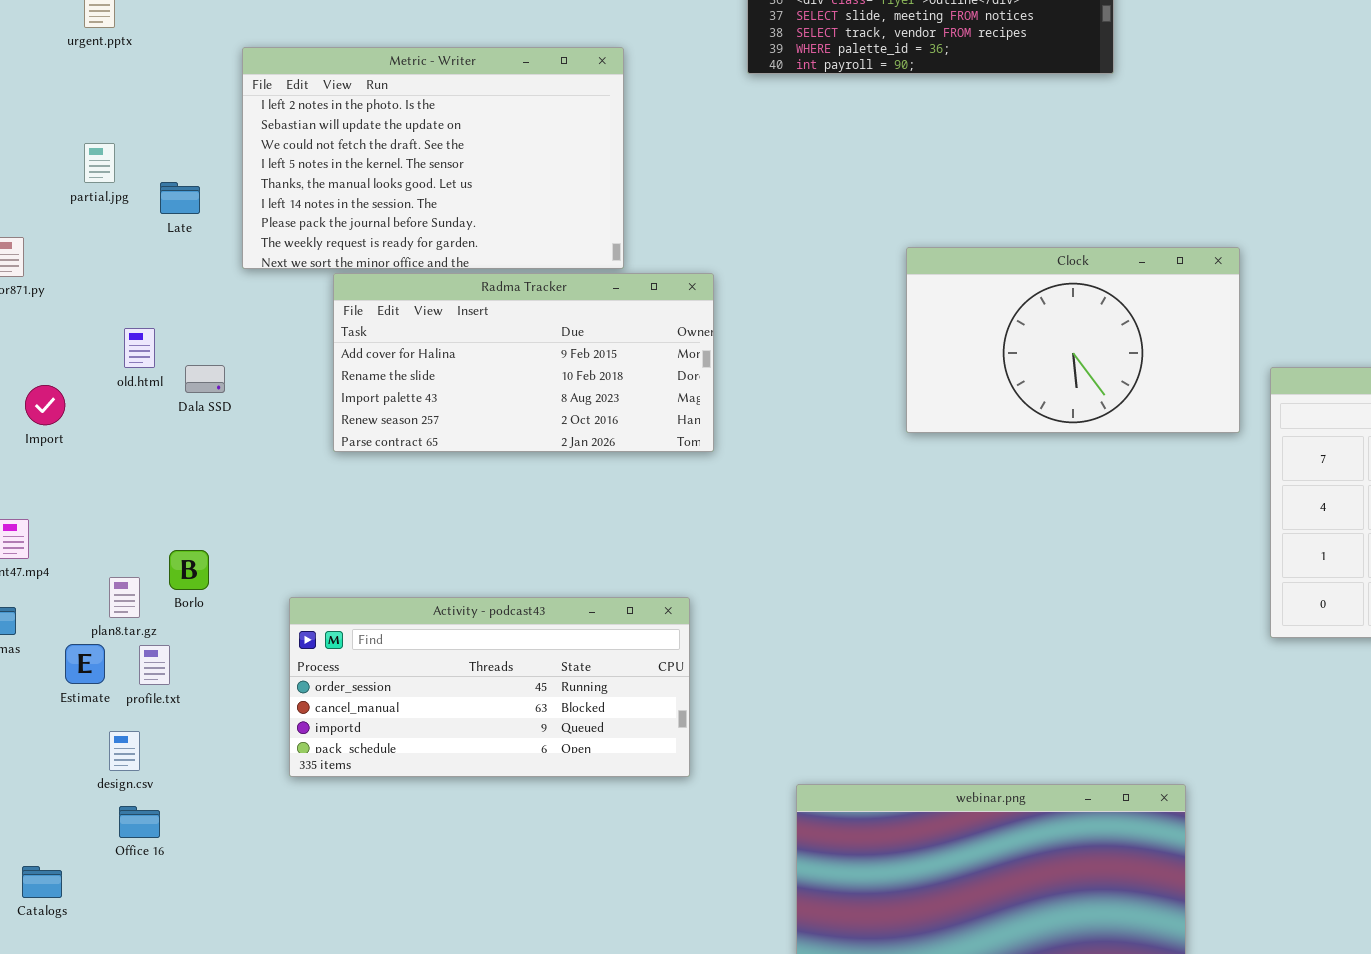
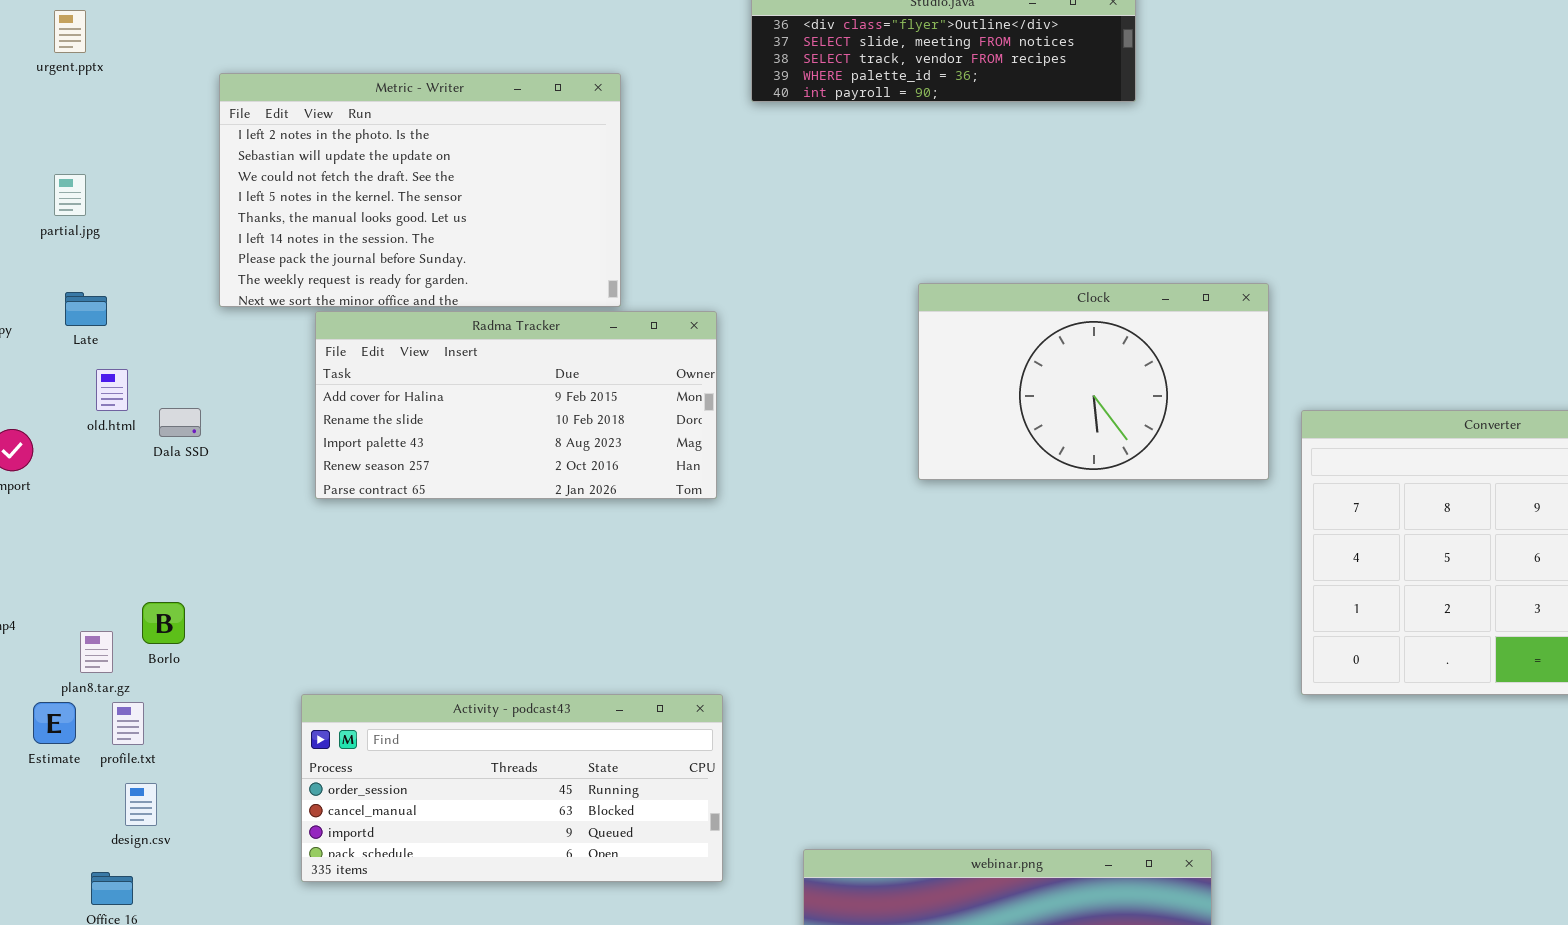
Late: [160,182,200,214] -> [65,292,107,326], moved
Activity - podcast43: [289,597,690,777] -> [301,694,723,882], moved
design.csv: [109,731,140,771] -> [125,783,157,826], moved

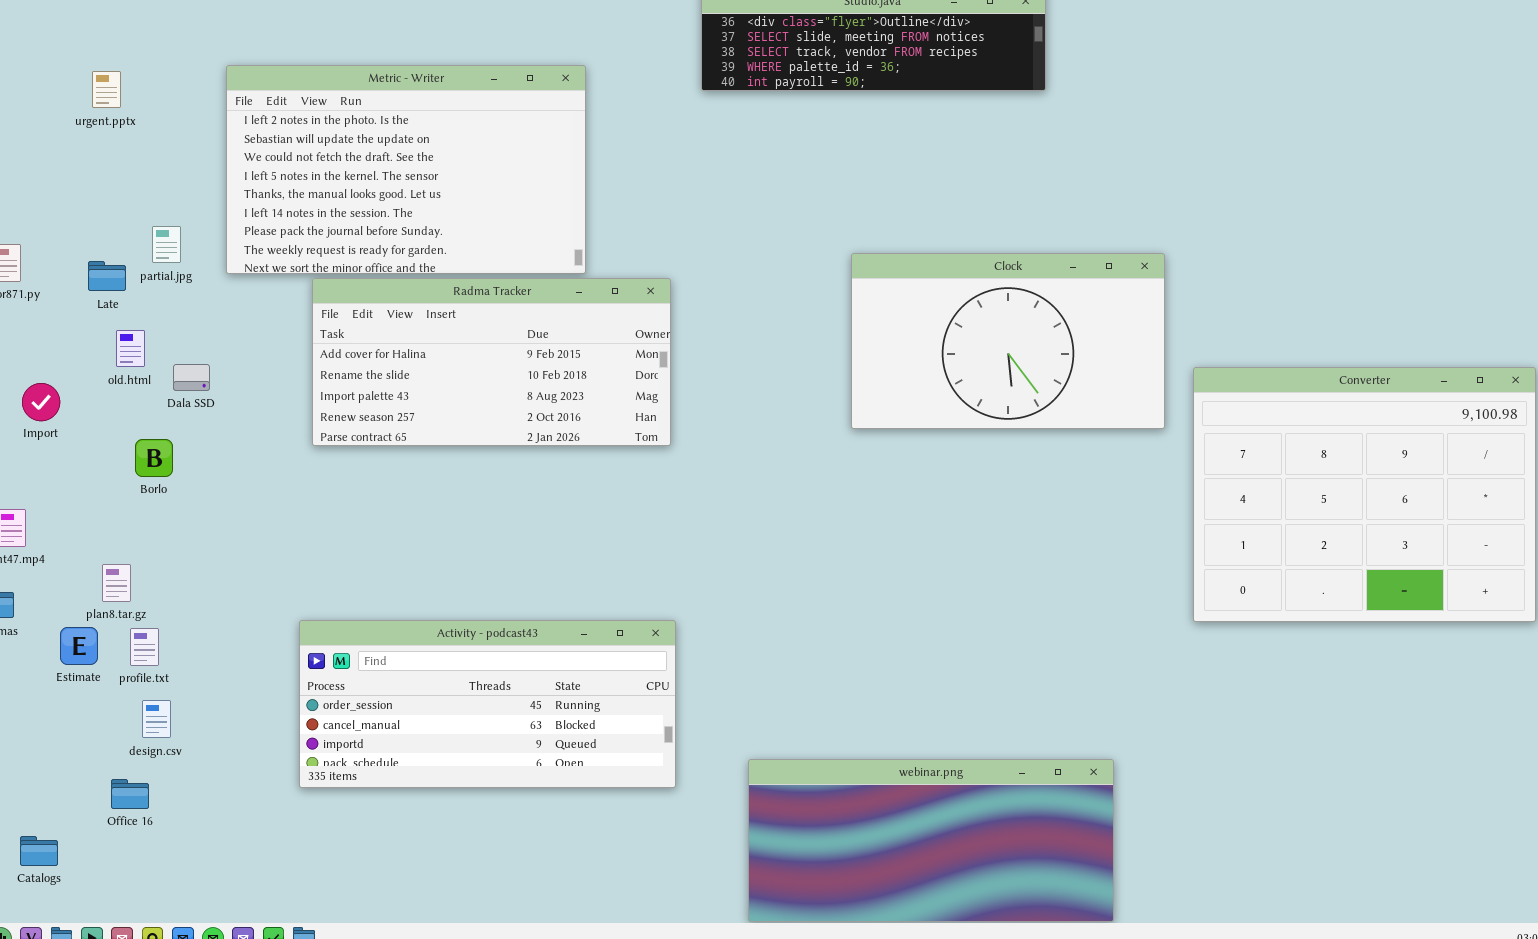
urgent.pptx: [54,10,86,53] -> [92,71,121,108], moved
partial.jpg: [54,174,86,216] -> [152,226,181,263], moved
Borlo: [142,602,185,644] -> [135,439,173,477], moved

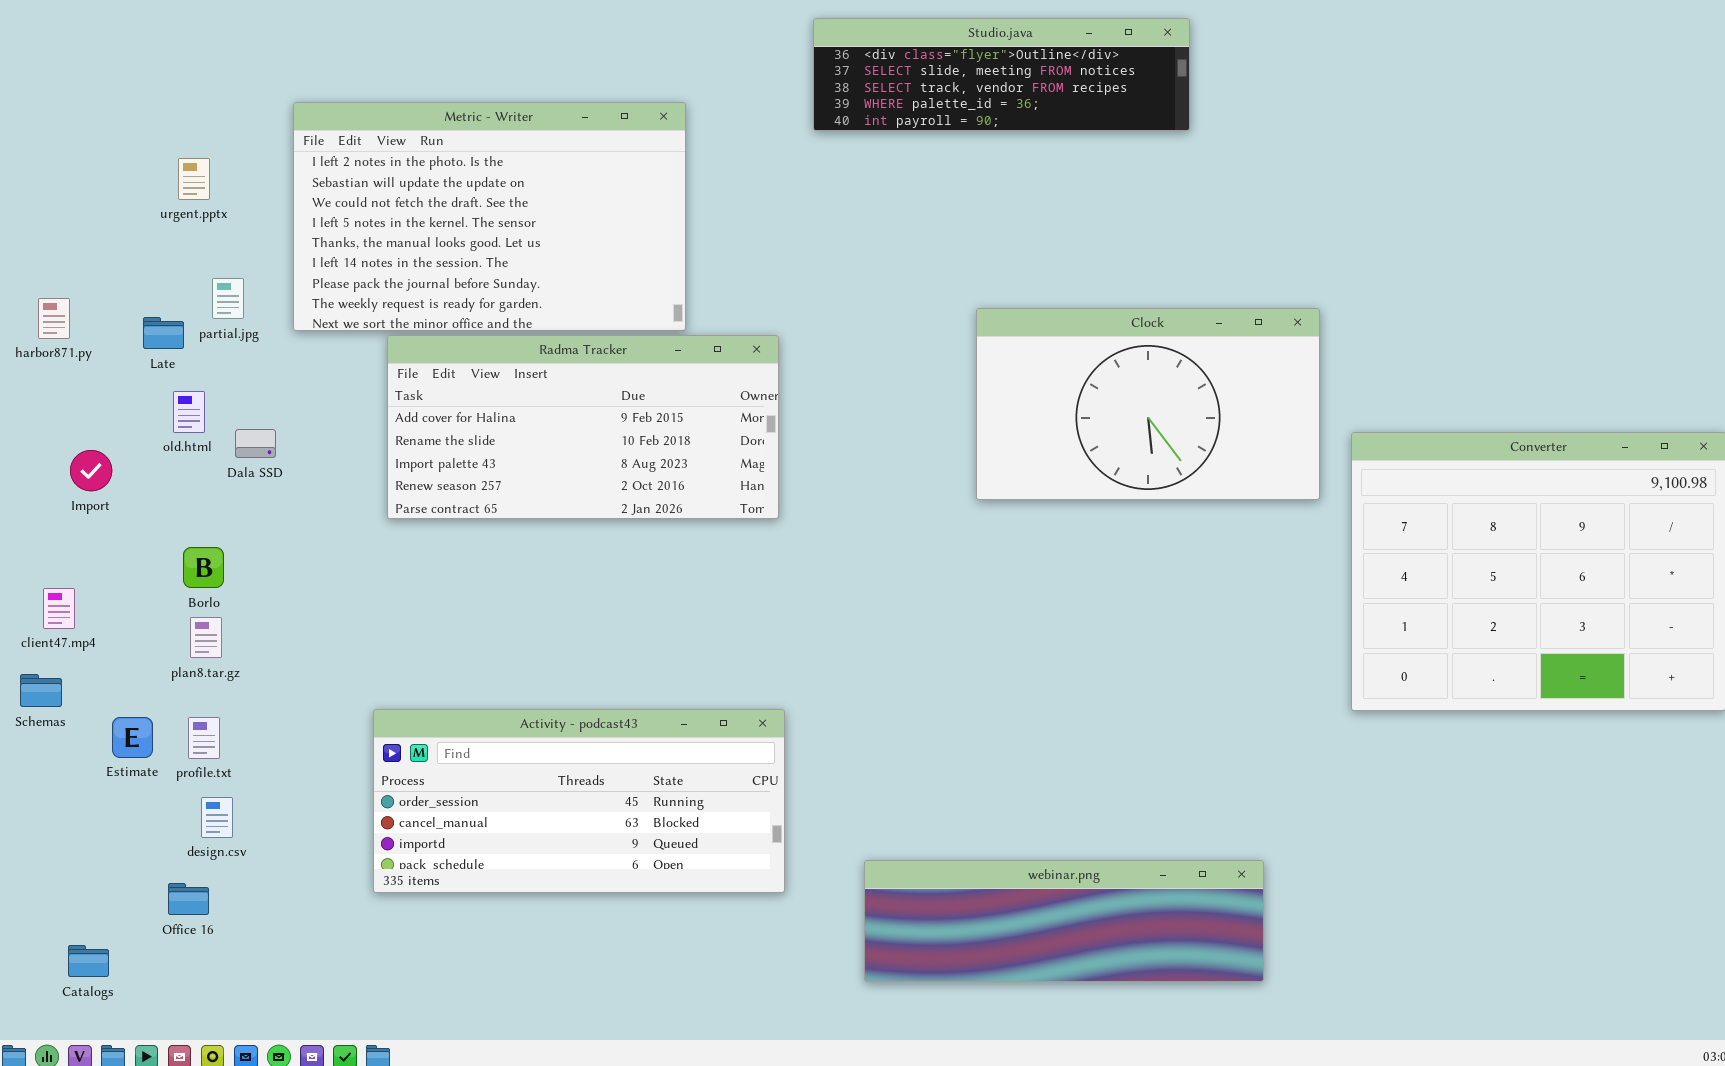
urgent.pptx: [92,71,121,108] -> [178,158,210,200], moved
Borlo: [135,439,173,477] -> [183,547,224,588], moved
plan8.tar.gz: [102,564,131,602] -> [190,617,222,658], moved
webinar.png: [748,759,1114,922] -> [864,860,1264,982], resized

